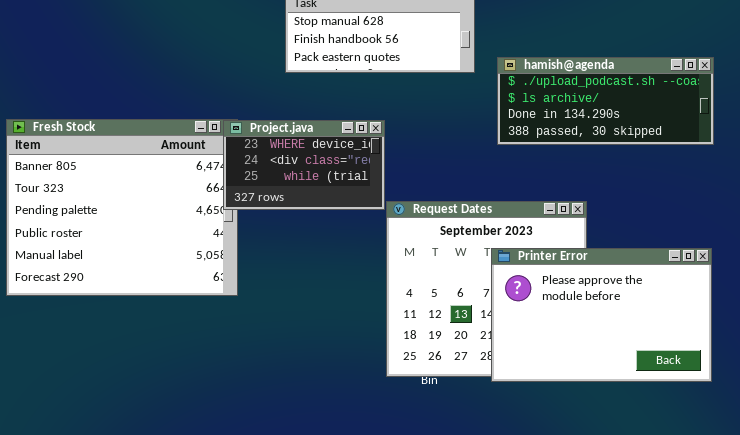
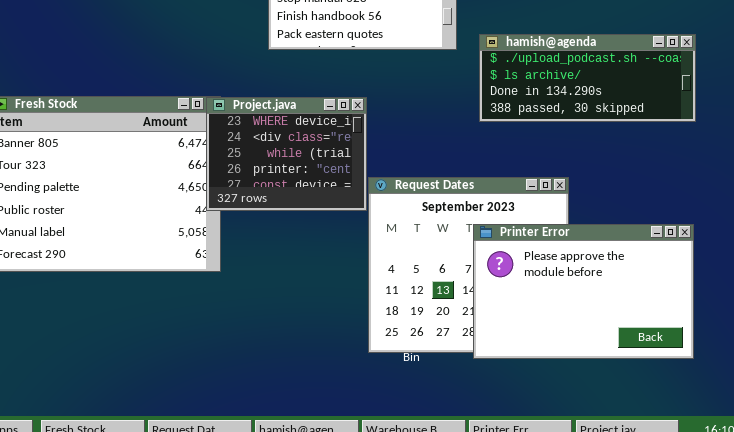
Project.java: [223,120,385,210] -> [206,97,367,211], resized

